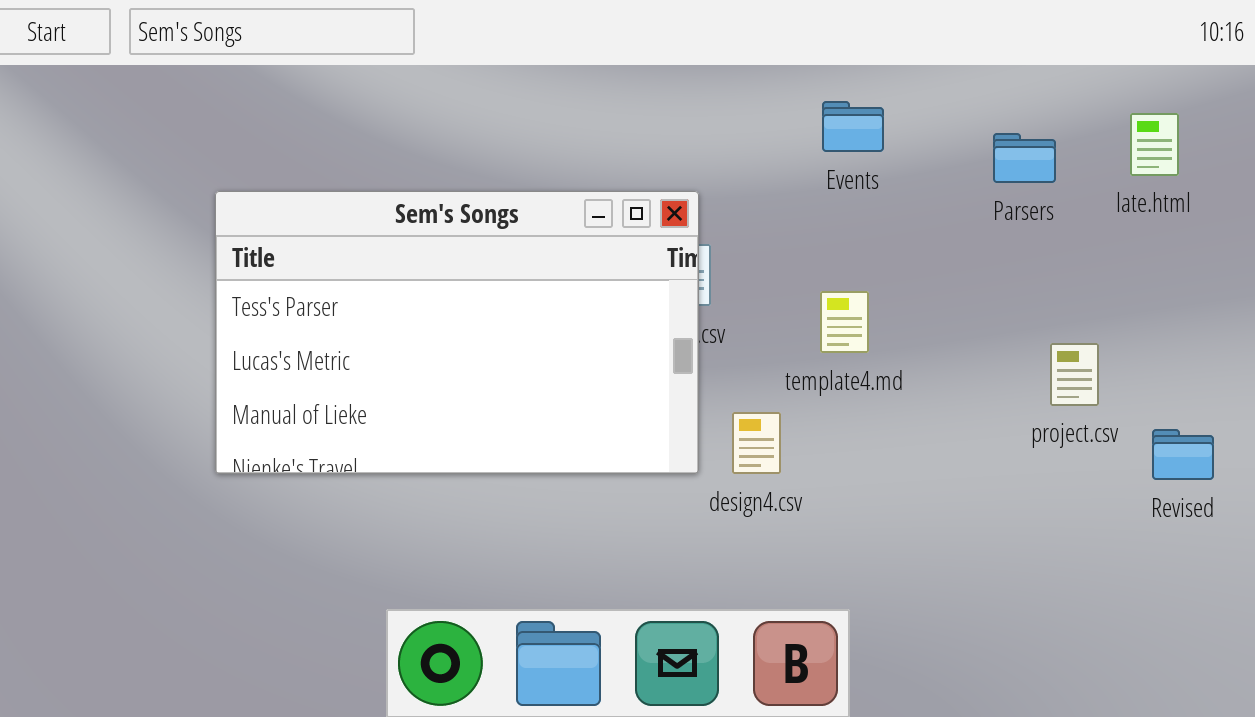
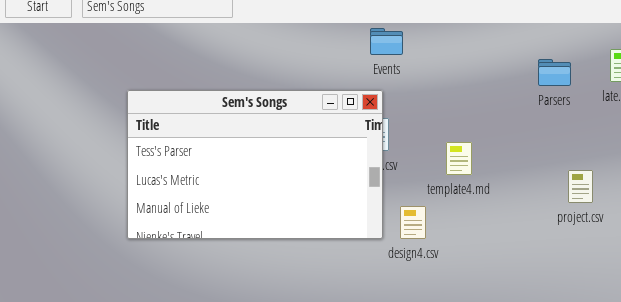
Events: [822,101,884,152] -> [370,28,403,55], moved

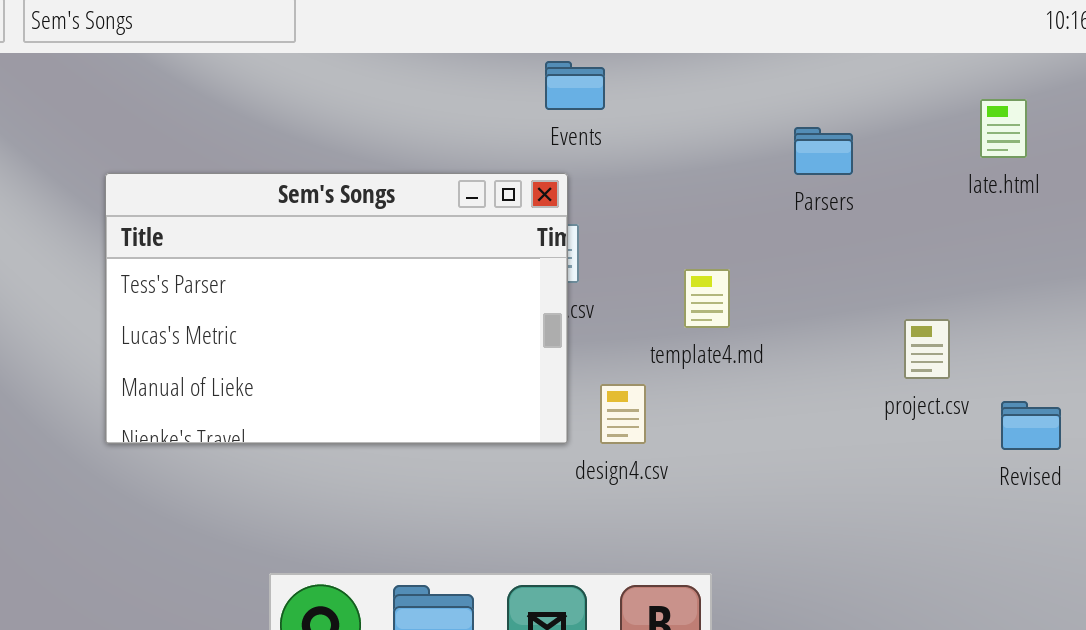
Parsers: [538,59,571,86] -> [794,127,853,175], moved

